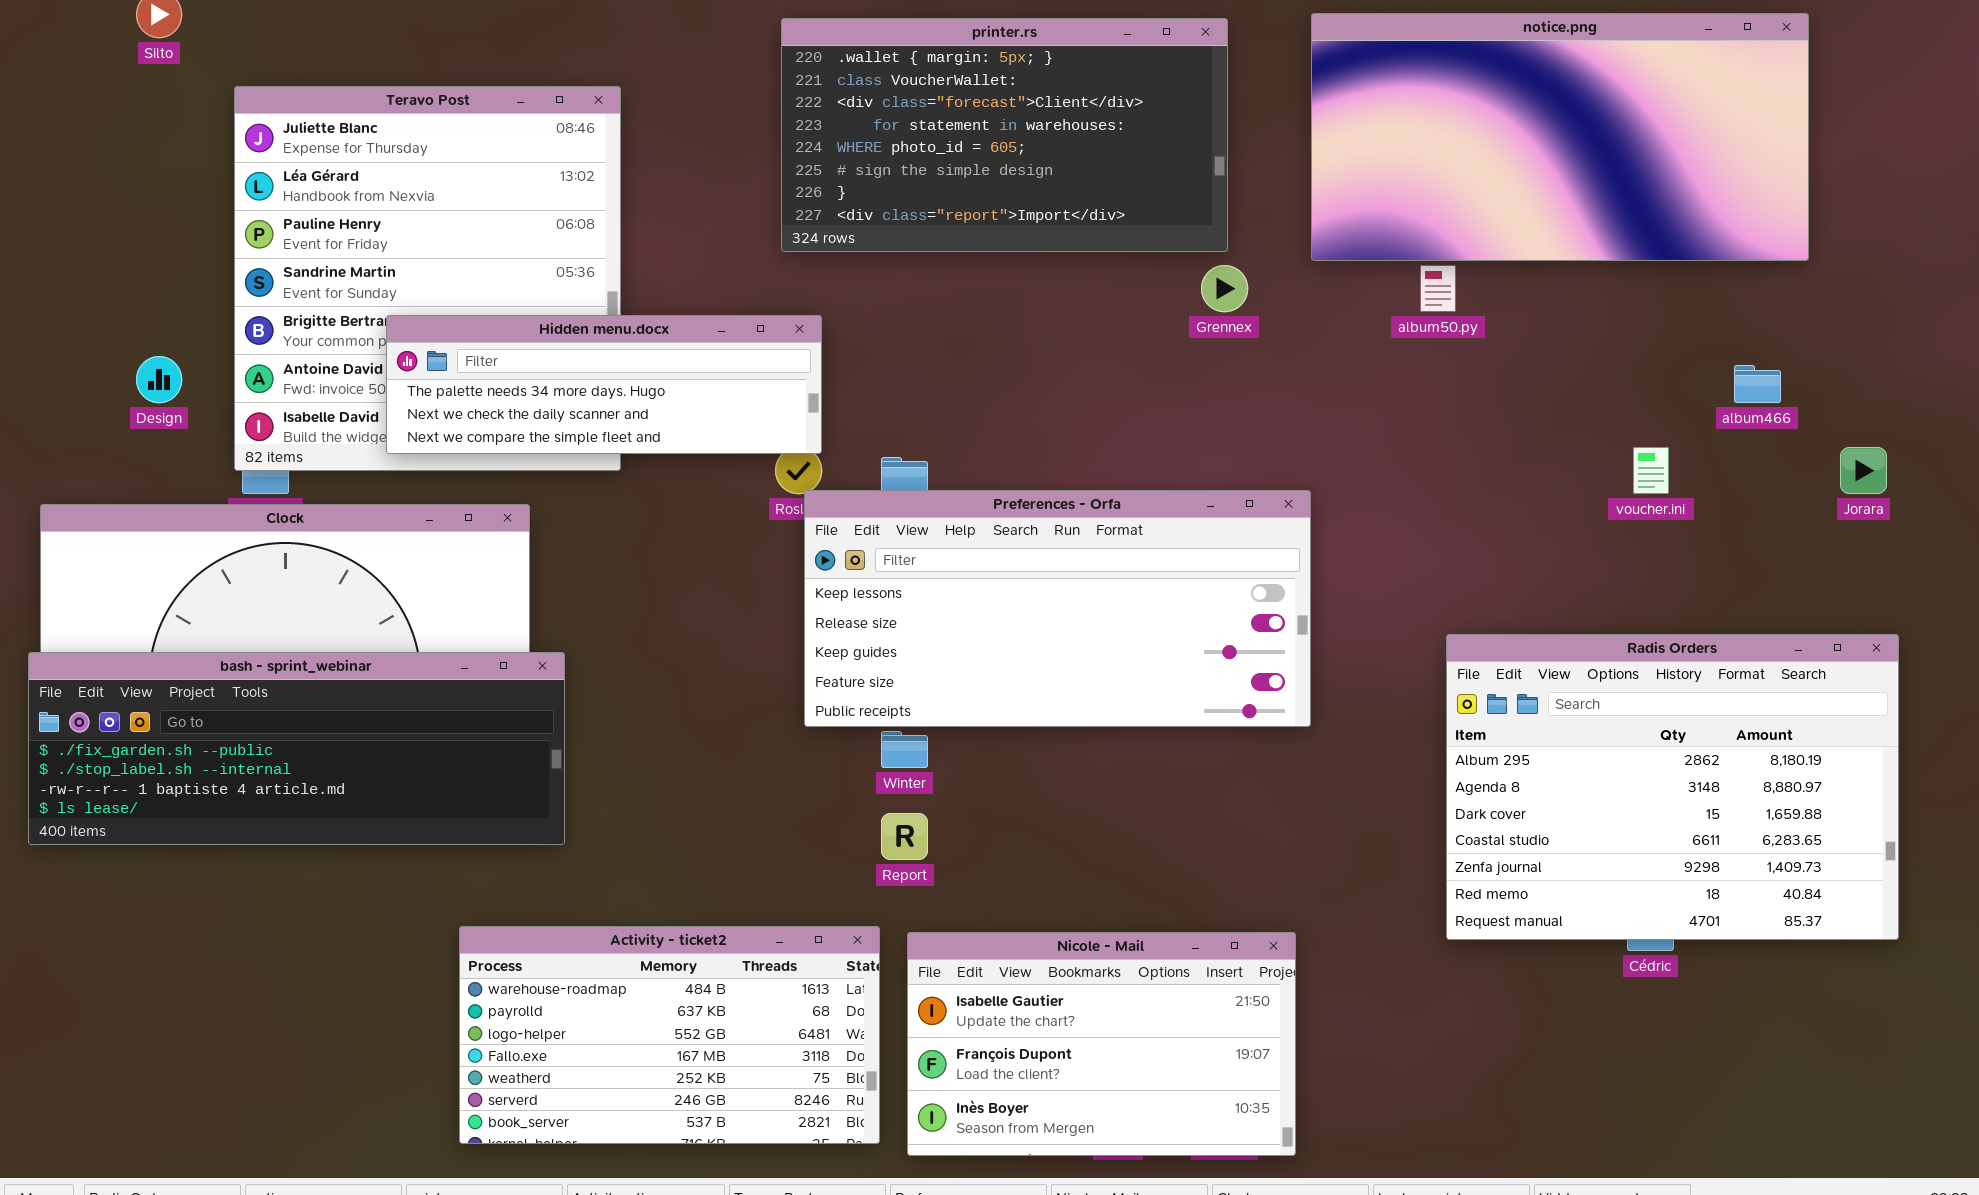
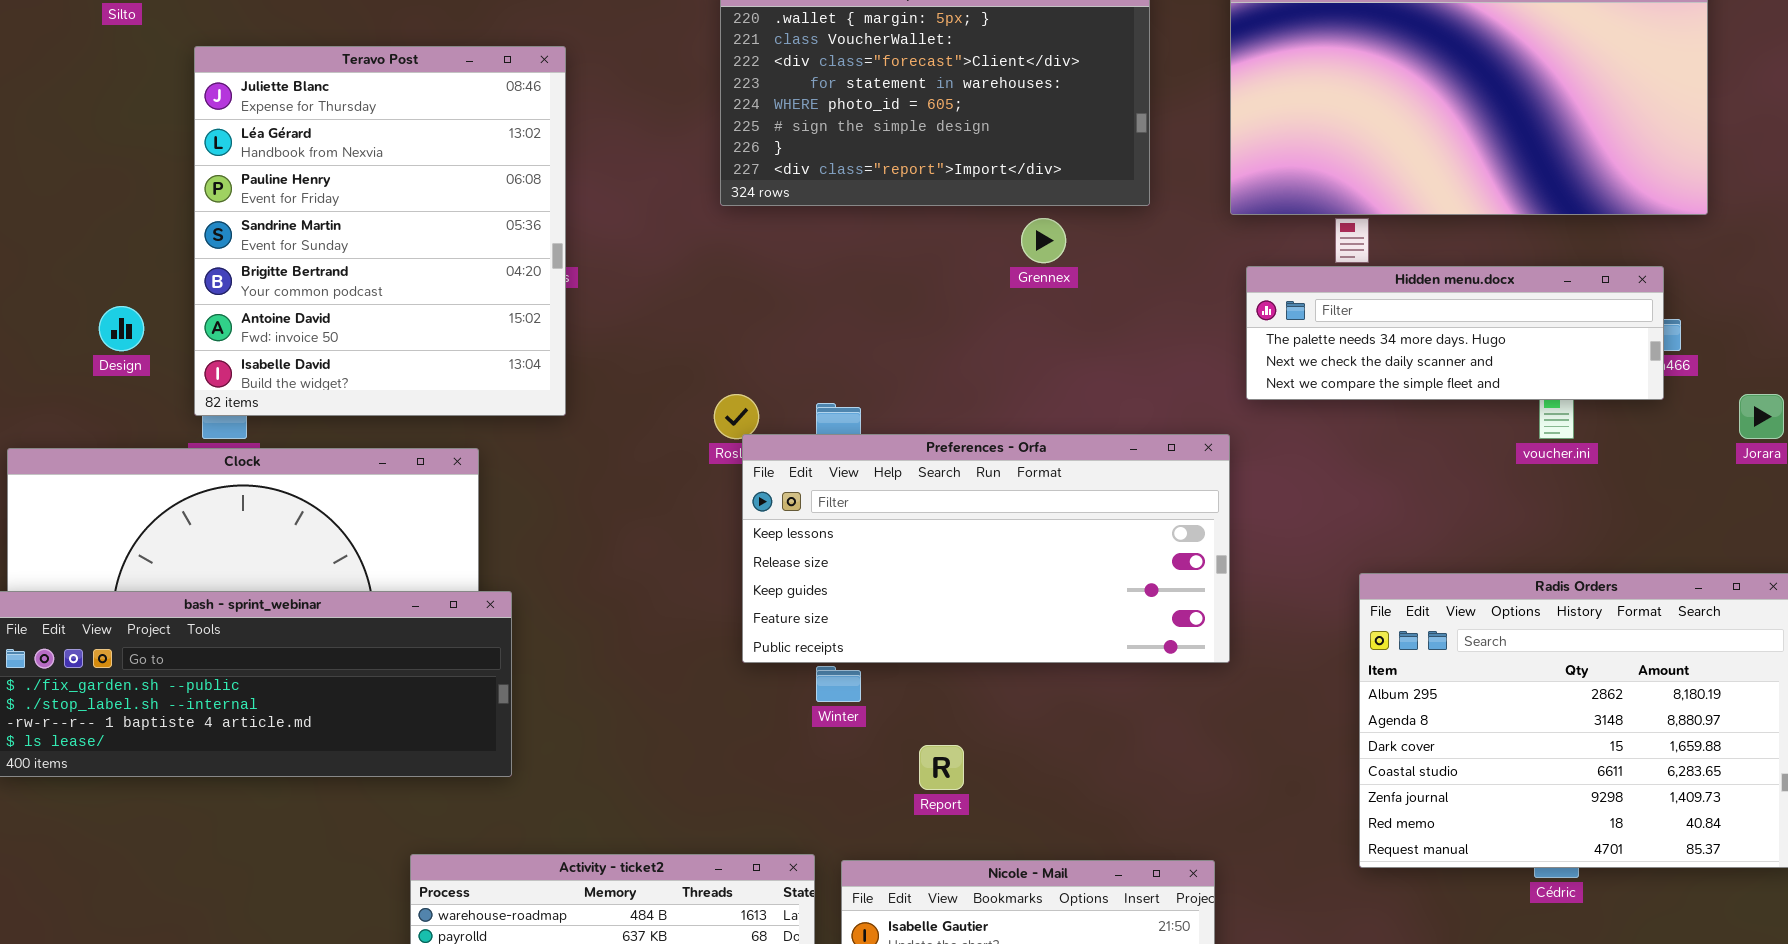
Grennex: [1201,265,1248,312] -> [1021,218,1066,263], moved
Hidden menu.docx: [386,315,822,454] -> [1246,266,1664,400], moved
Report: [881,813,928,860] -> [919,745,964,790], moved

